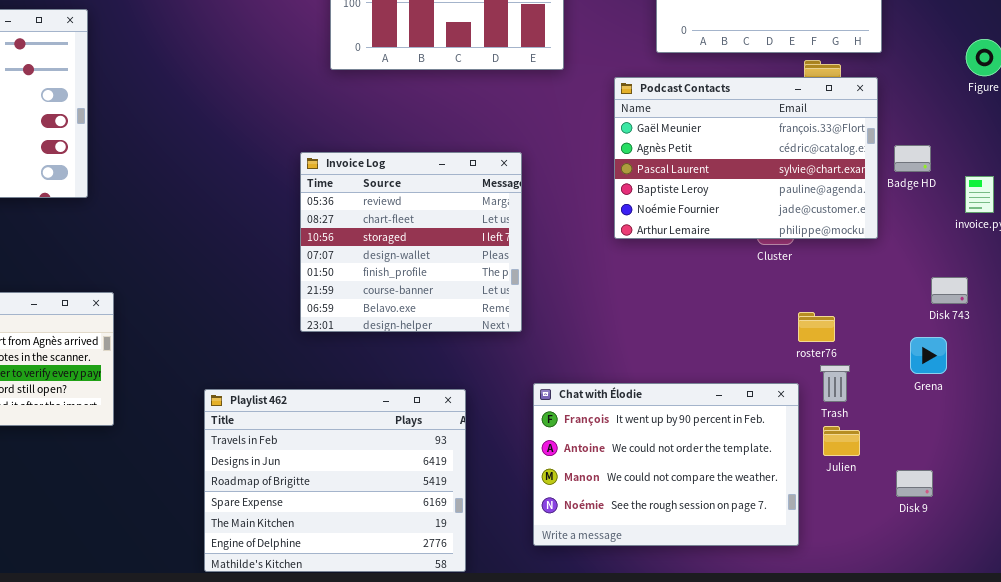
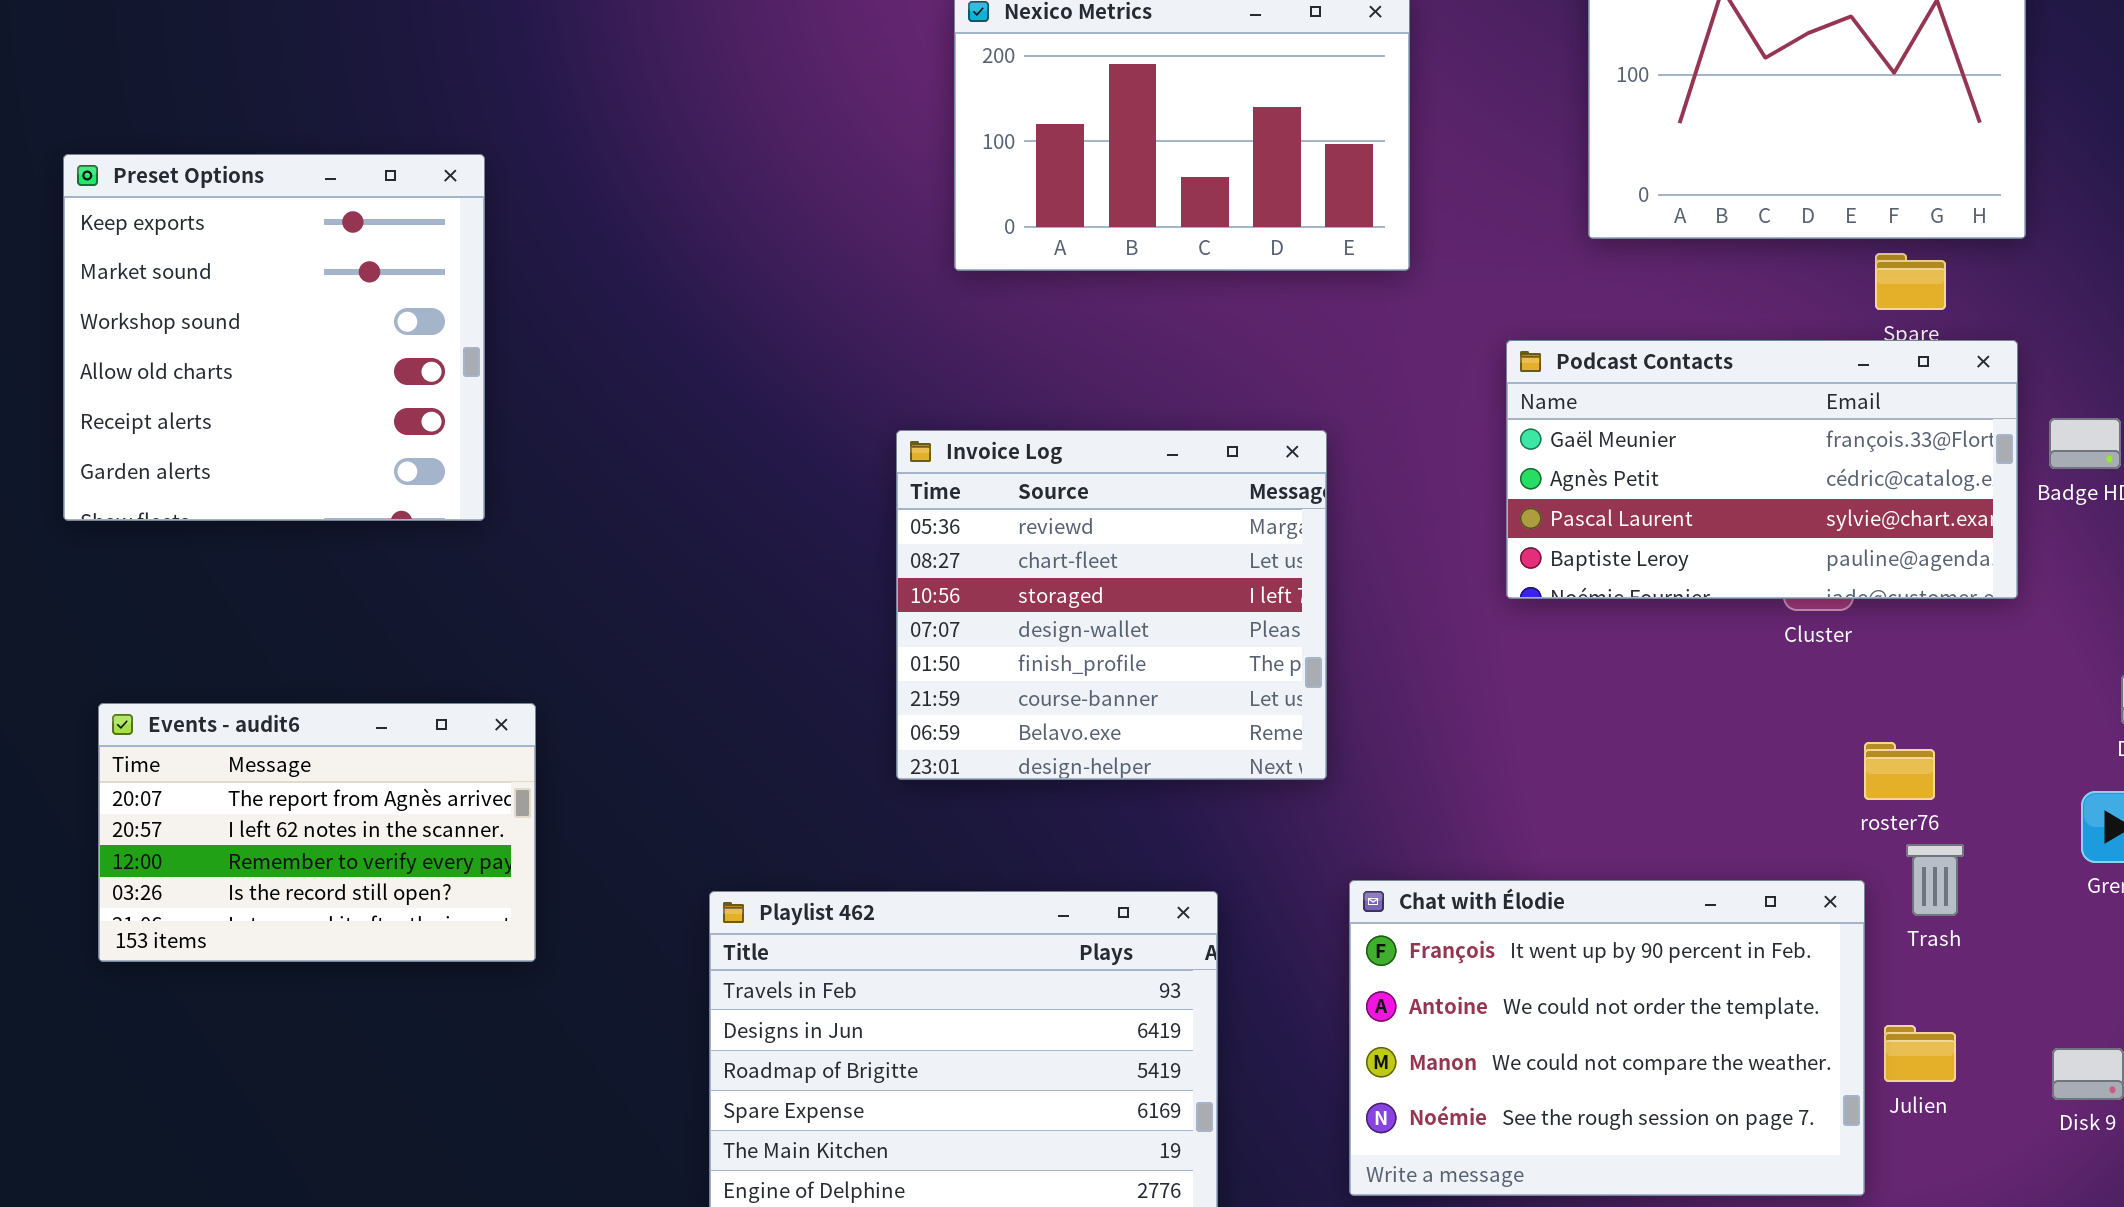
Podcast Contacts: [614,77,878,239] -> [1506,340,2018,599], resized
Julien: [823,426,860,456] -> [1884,1025,1956,1082], moved

